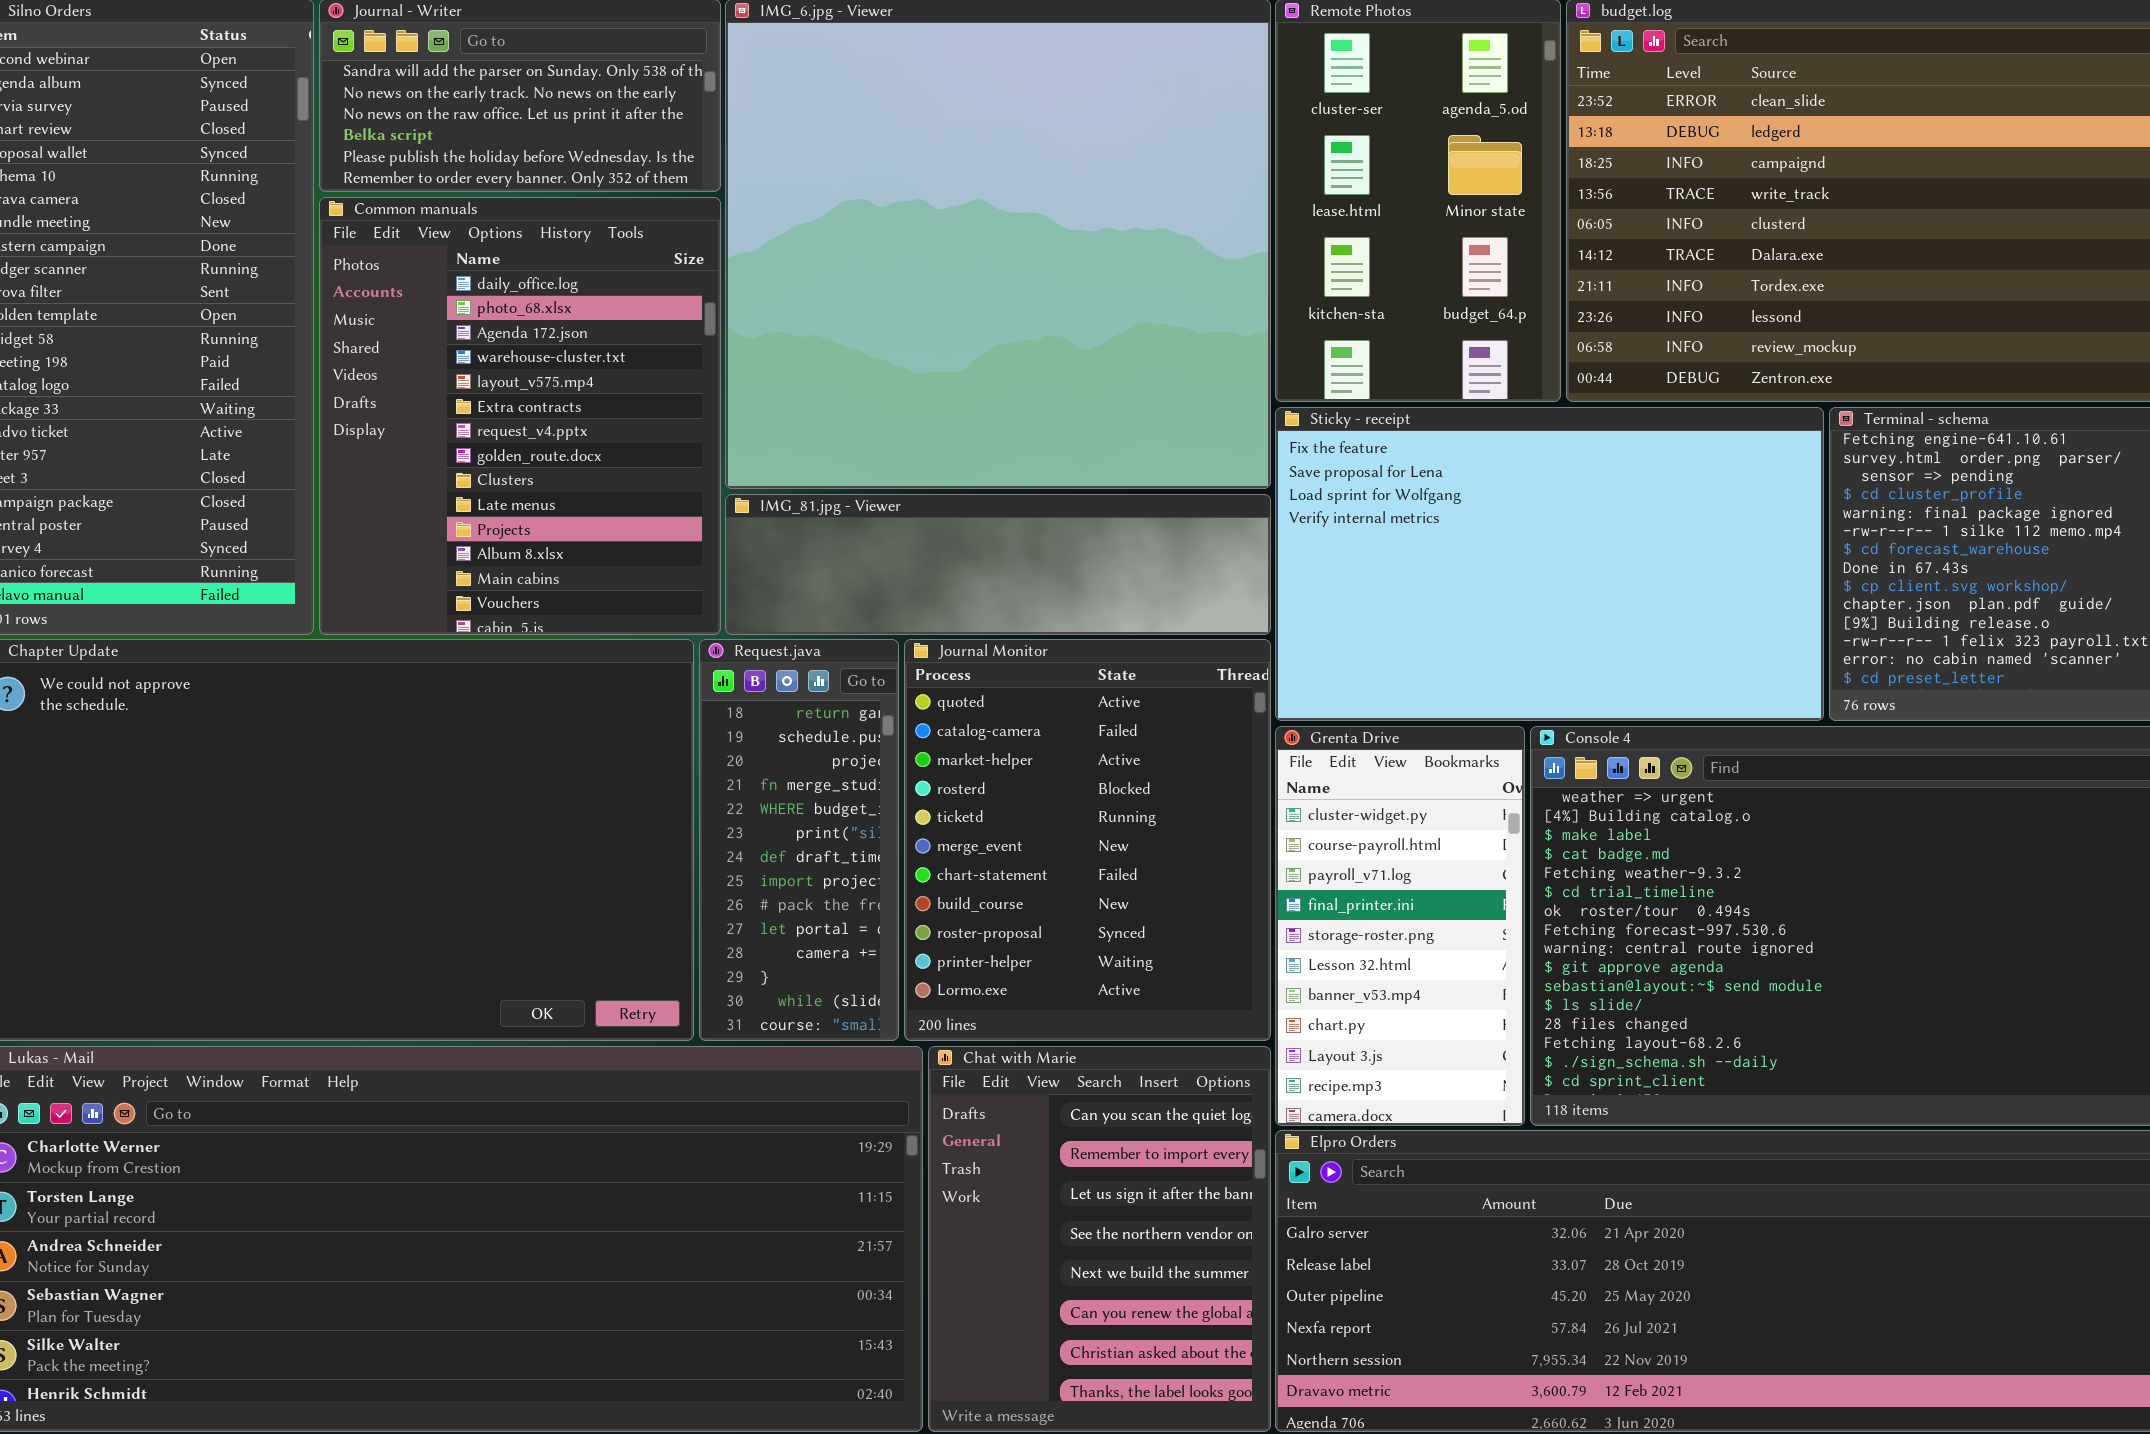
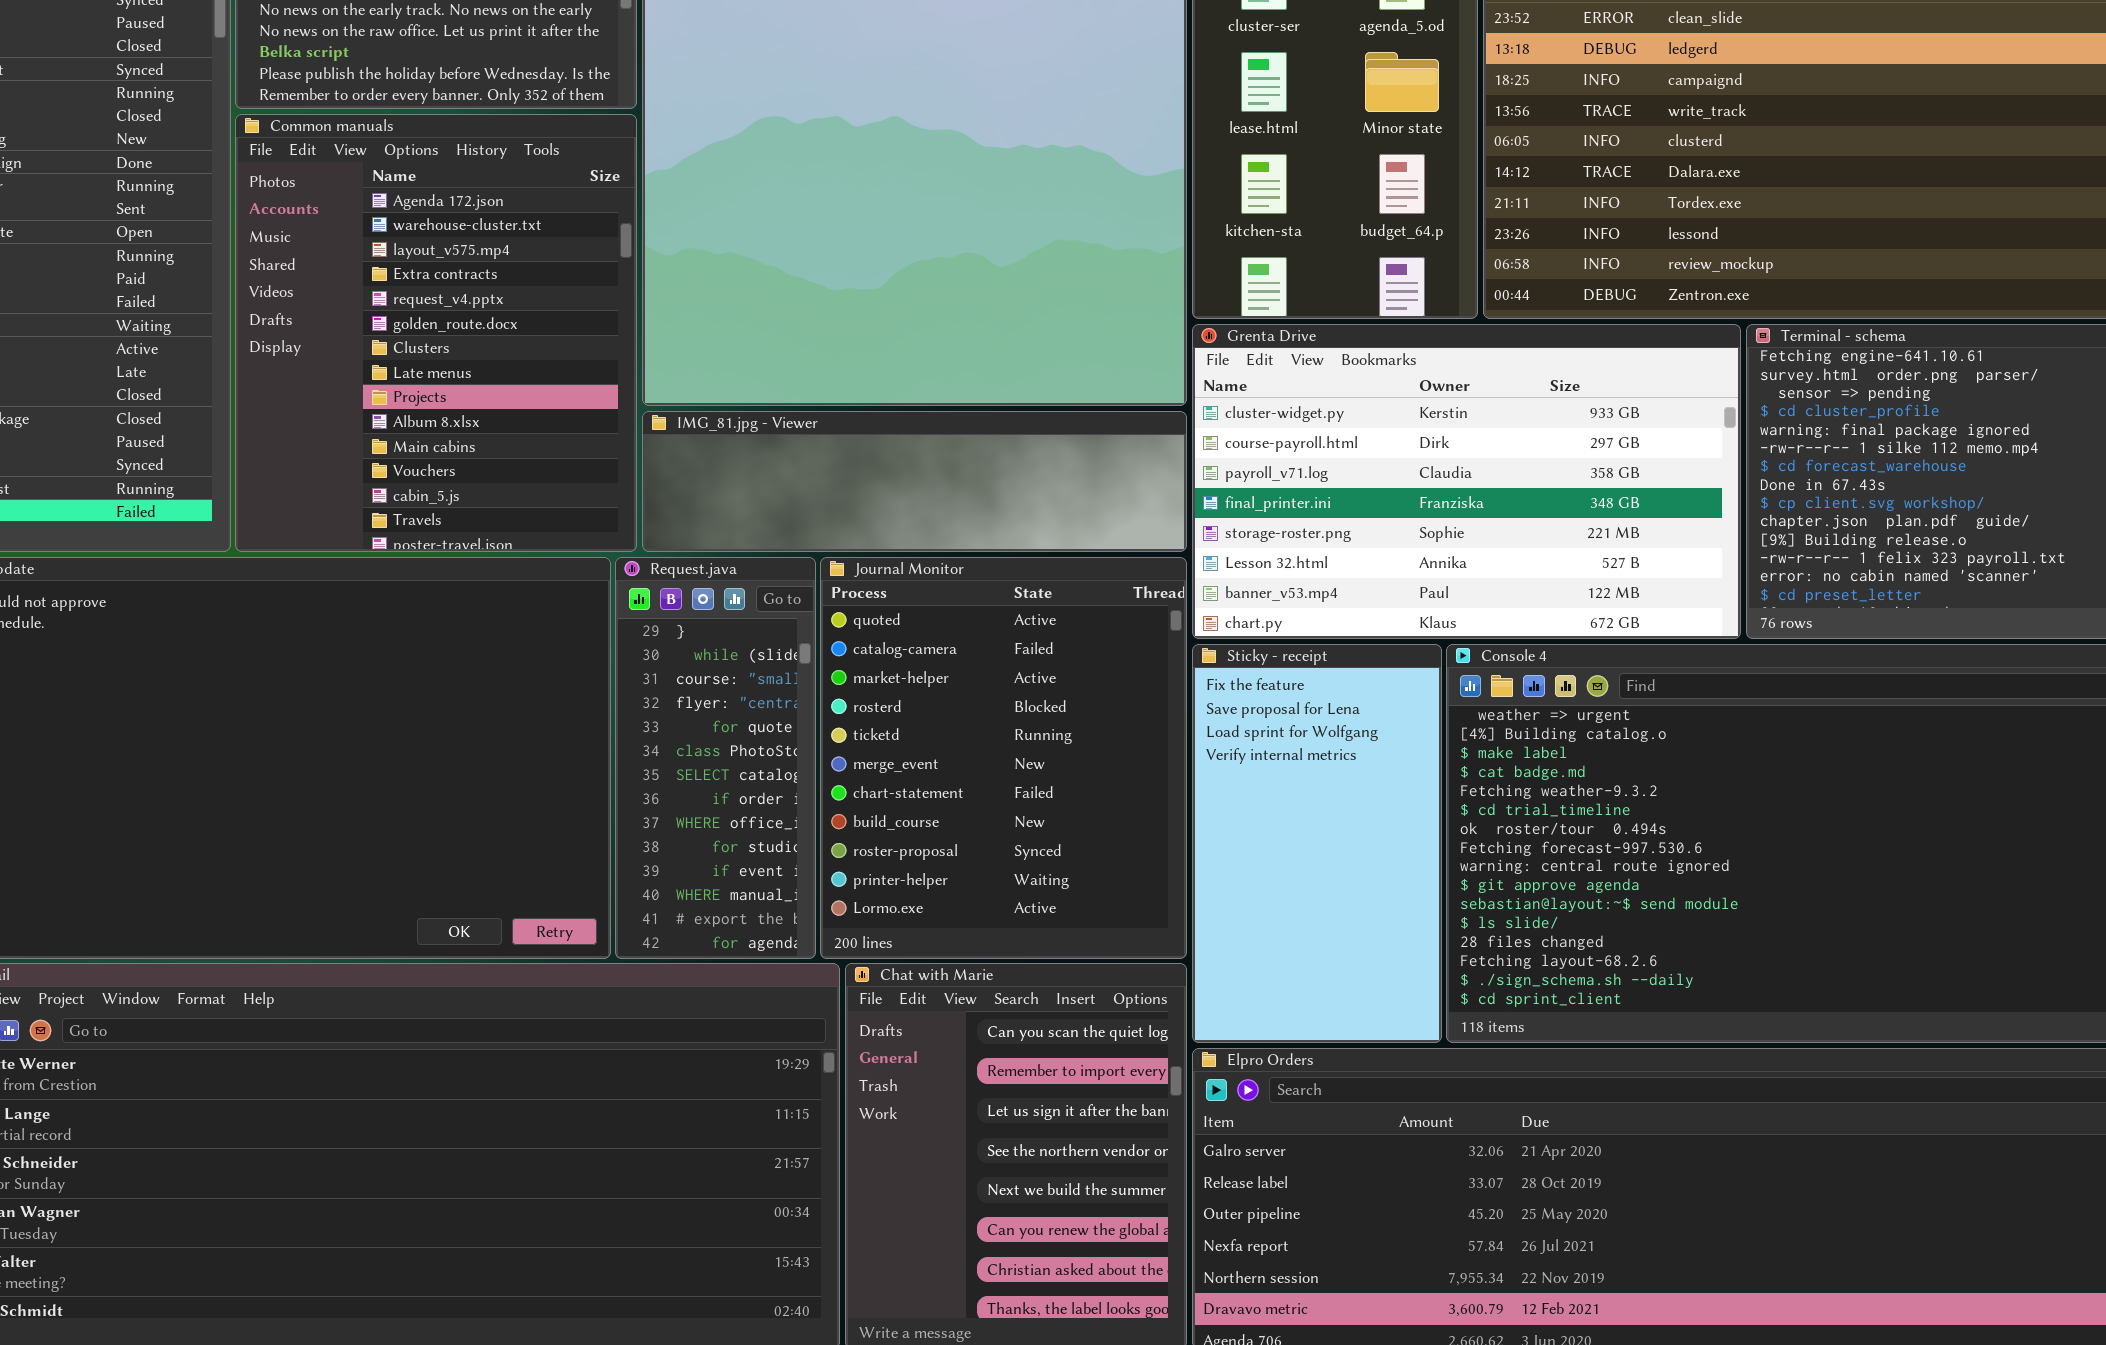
Common manuals: [319,197,721,635] -> [235,114,637,552], scrolled down 2 rows
Sticky - receipt: [1275,407,1824,721] -> [1192,644,1442,1043], moved, resized
Request.java: [699,639,899,1041] -> [615,557,816,959], scrolled down 11 rows
Grenta Drive: [1275,726,1525,1126] -> [1192,324,1741,639], moved, resized

